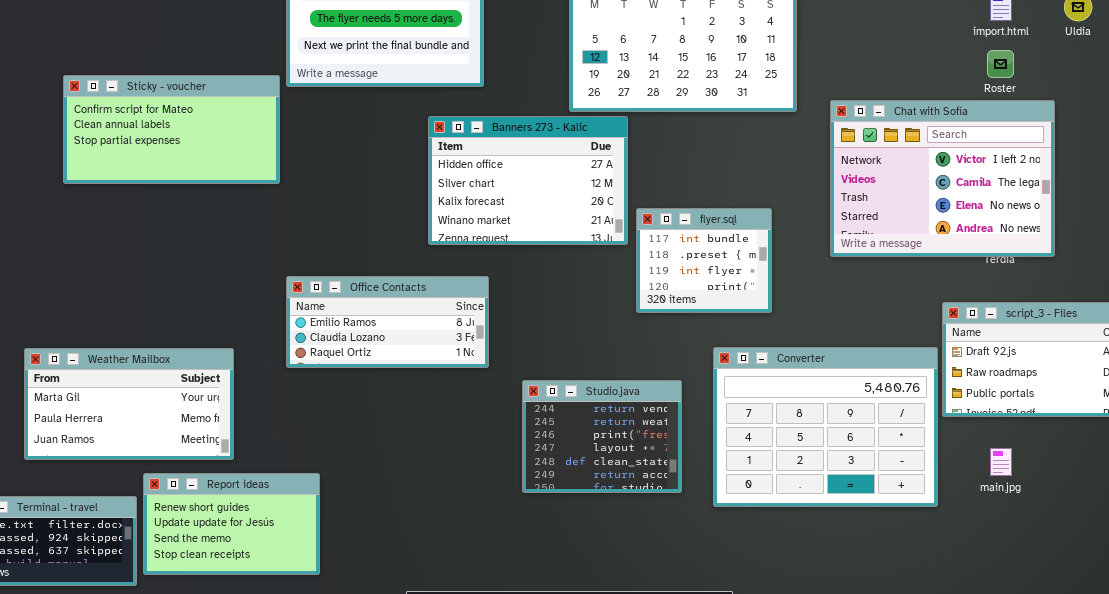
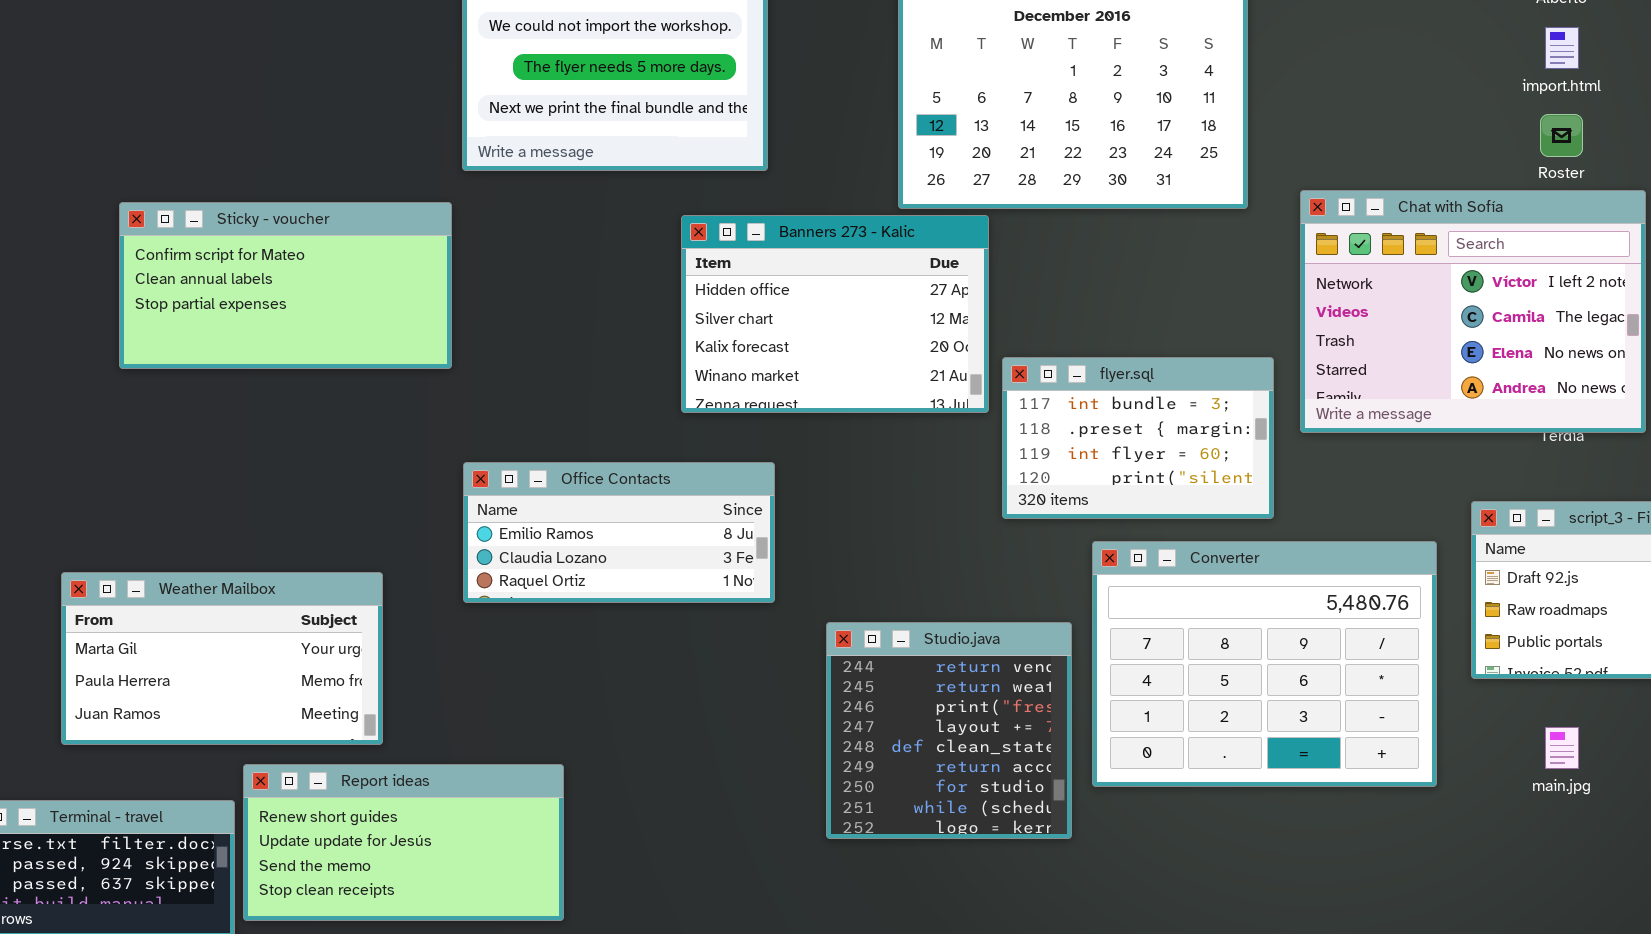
Sticky - voucher: [63,75,280,184] -> [119,202,452,369], moved
flyer.sql: [636,208,772,313] -> [1002,357,1274,519], resized
Converter: [713,347,938,507] -> [1092,541,1437,787], moved
Studio.java: [522,380,682,493] -> [826,622,1072,839], resized
Report ideas: [143,473,320,575] -> [243,764,564,921], resized

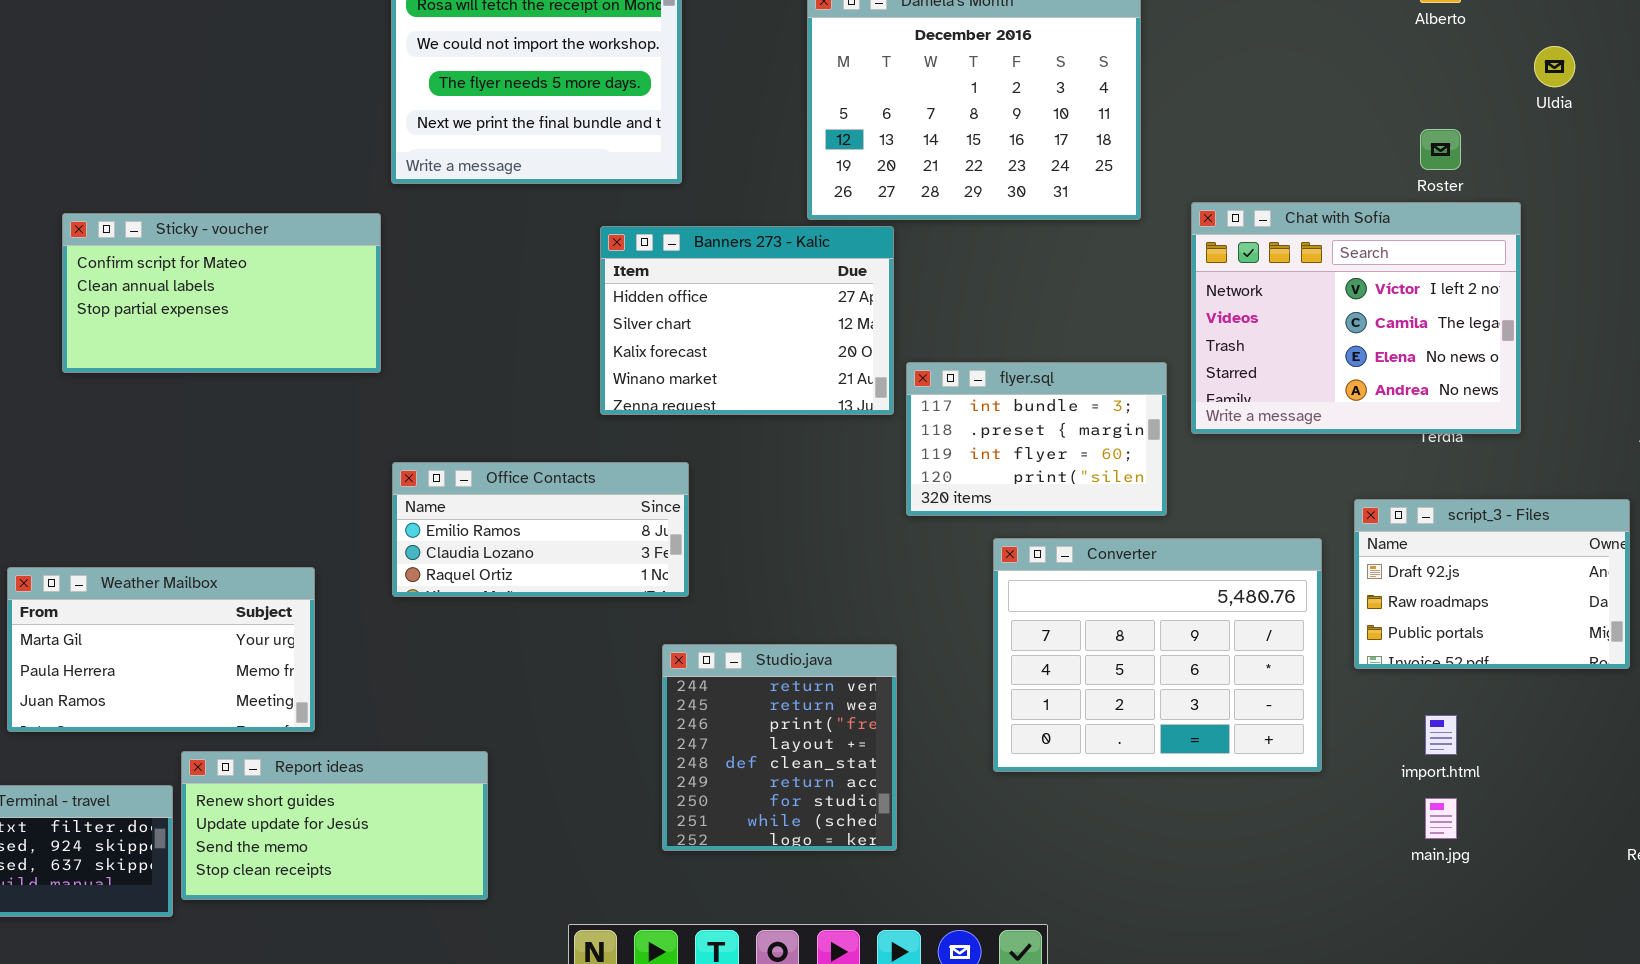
import.html: [1545,27,1579,69] -> [1425,715,1457,755], moved
Studio.java: [826,622,1072,839] -> [662,644,897,851], moved
main.jpg: [1545,727,1579,769] -> [1425,798,1457,839], moved

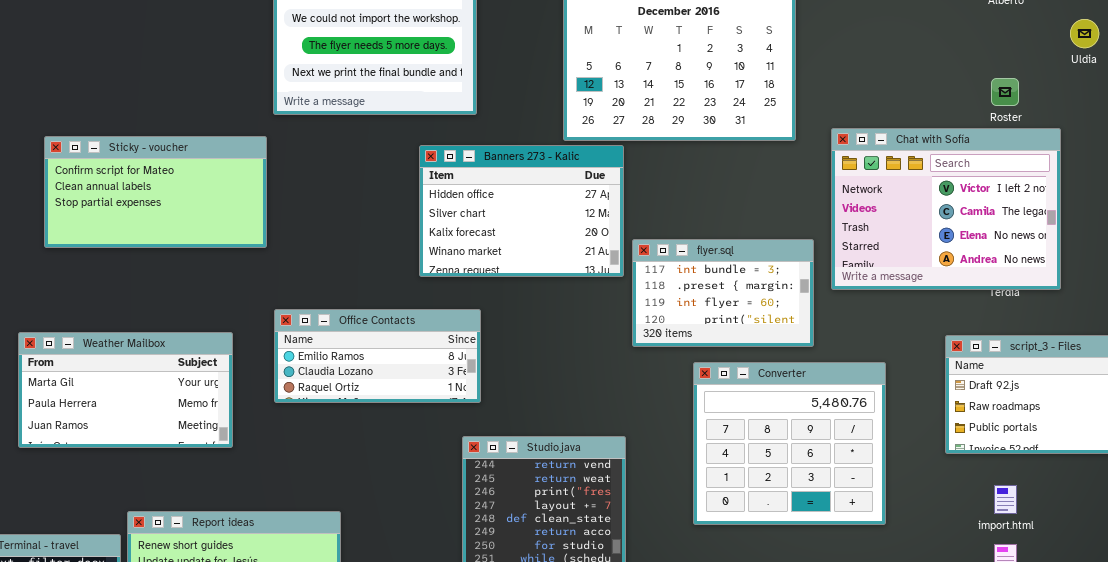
Converter: [993,538,1322,772] -> [693,362,886,525], resized
Weather Mailbox: [7,567,315,732] -> [18,332,233,448], moved

